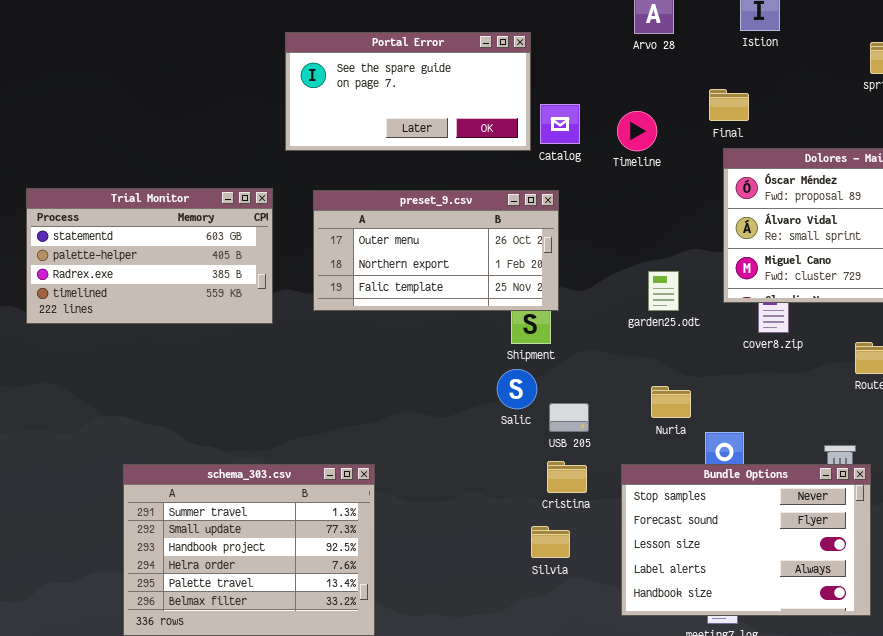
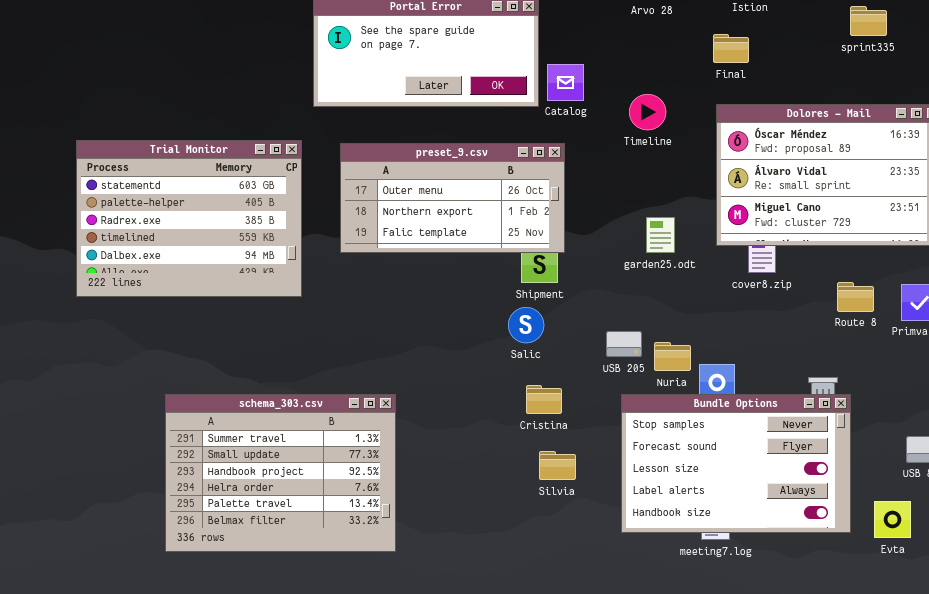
Final: [709,89,749,121] -> [713,34,749,63], moved
Timeline: [617,111,657,151] -> [629,94,666,130], moved
Trial Monitor: [26,188,273,324] -> [76,140,302,297], resized
Nuria: [651,386,691,418] -> [654,342,691,371], moved
USB 205: [549,403,589,432] -> [606,331,642,357], moved
Cristina: [547,461,587,493] -> [526,385,562,414], moved

